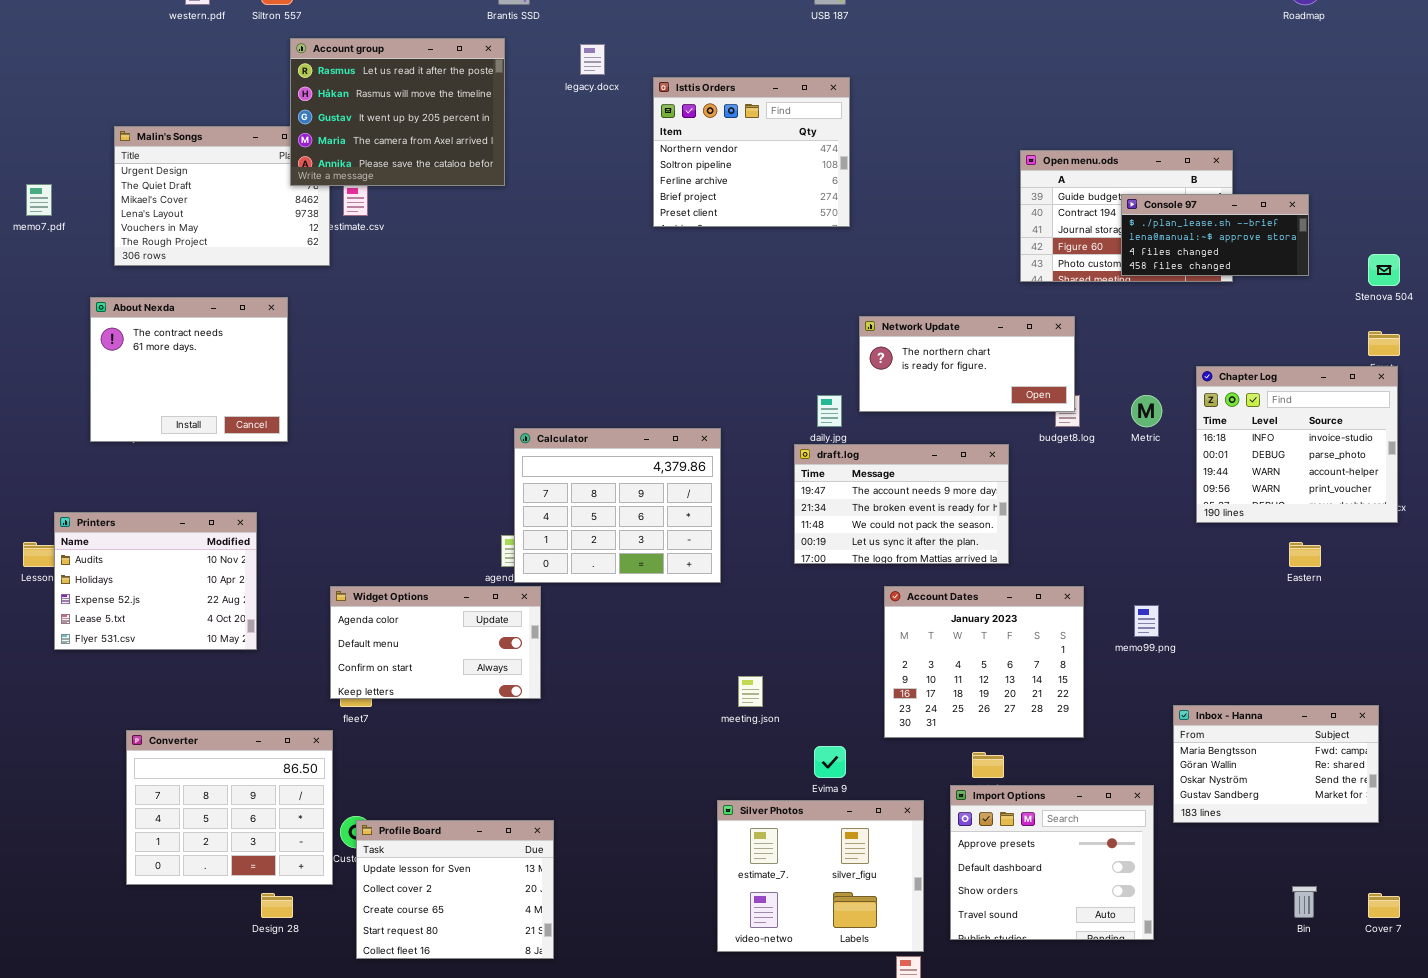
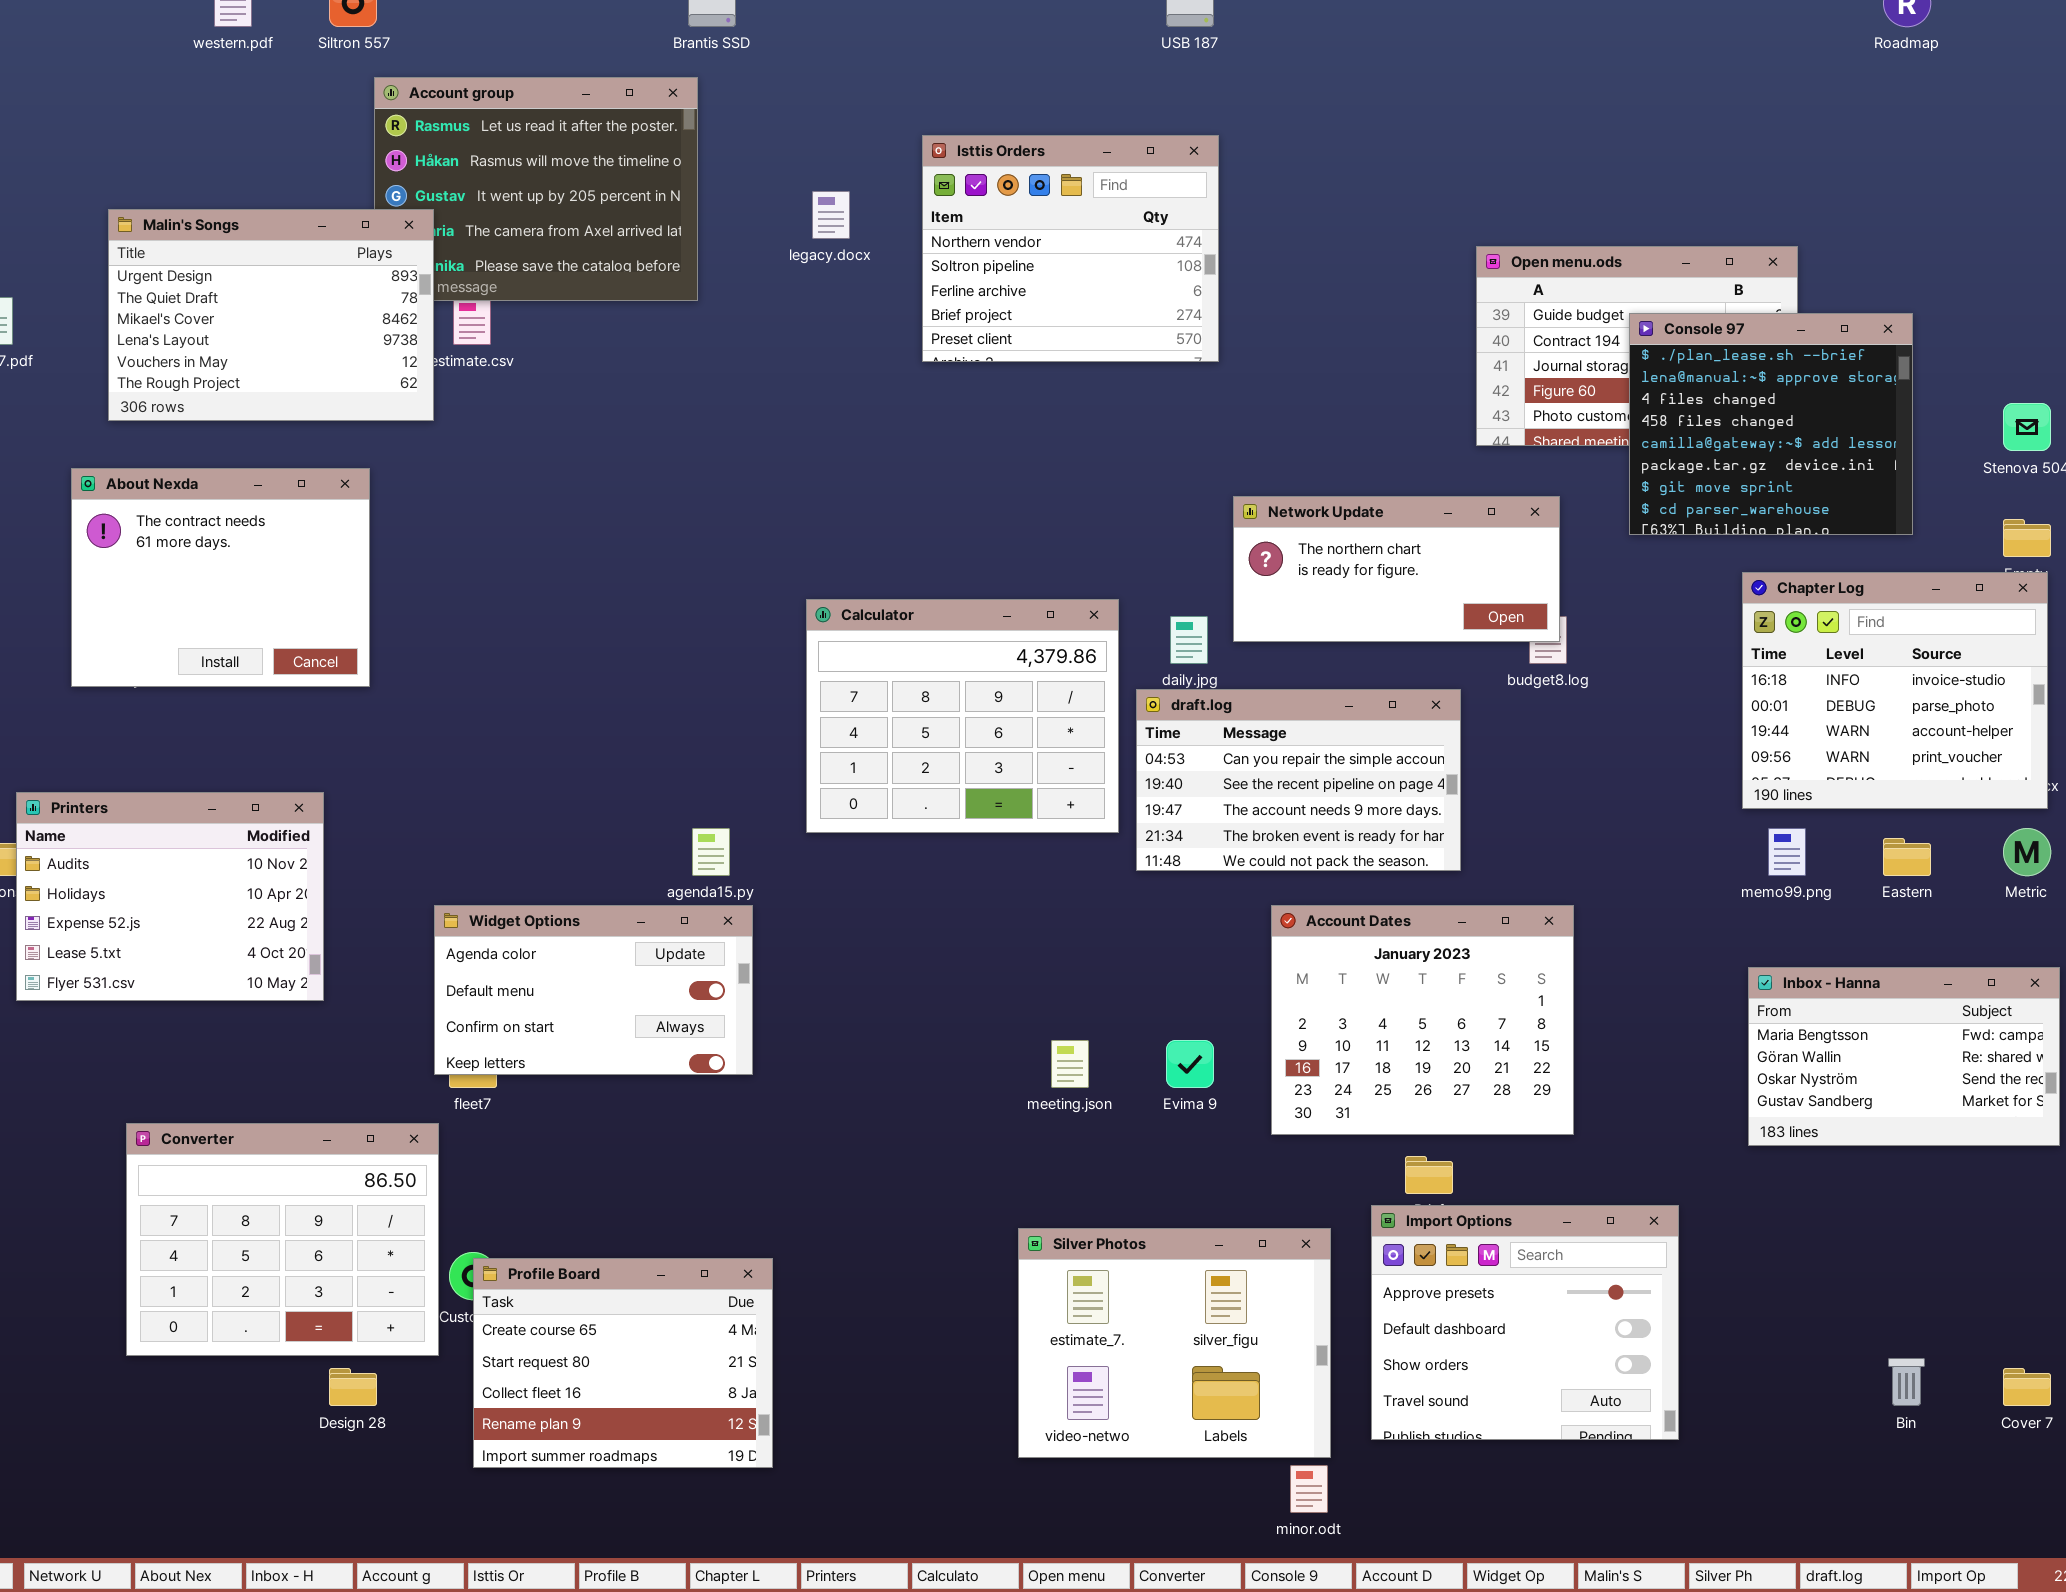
legacy.docx: [580,44,605,75] -> [812,191,850,239], moved
Malin's Songs: [114,126,330,266] -> [108,209,434,421], raised
Console 97: [1121,194,1309,276] -> [1629,313,1913,535], resized
Metric: [1131,395,1162,427] -> [2003,828,2051,876], moved
Calculator: [514,428,721,583] -> [806,599,1119,833], moved
draft.log: [794,444,1009,564] -> [1136,689,1461,871], scrolled up 2 rows
memo99.png: [1134,605,1159,637] -> [1768,828,1806,876], moved
Inbox - Hanna: [1173,705,1379,823] -> [1748,967,2060,1146], moved
Evima 9: [814,746,846,778] -> [1166,1040,1214,1088], moved
Profile Board: [356,820,554,959] -> [473,1258,773,1468], scrolled down 2 rows

